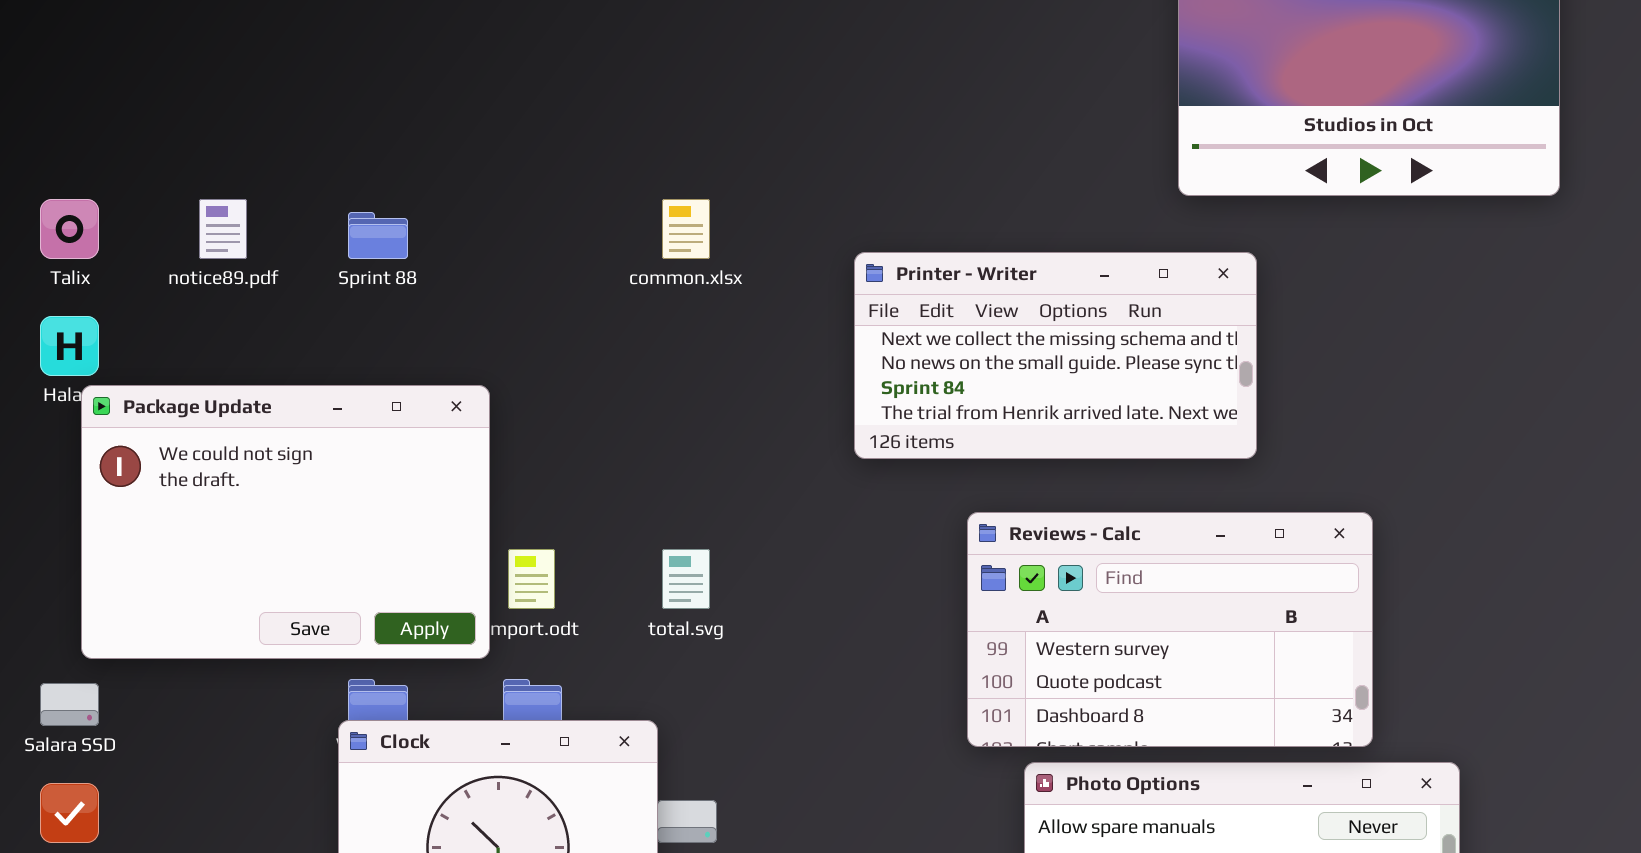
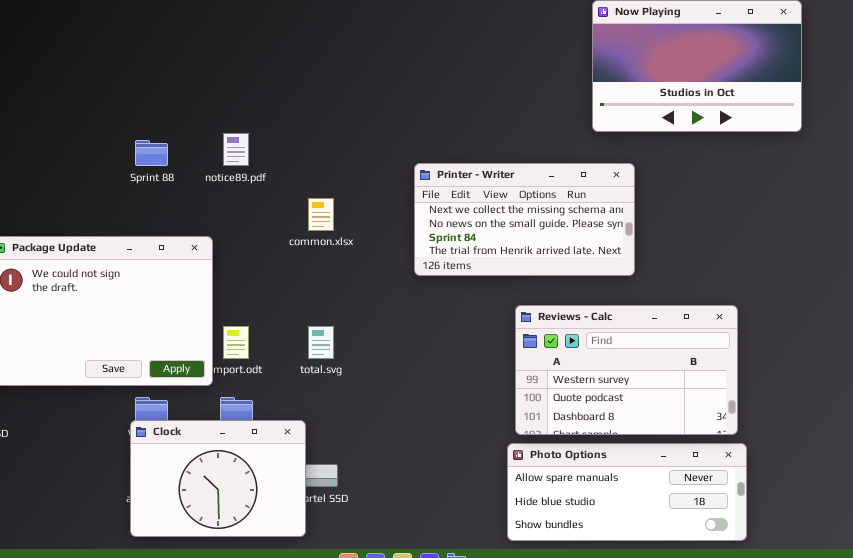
notice89.pdf: [199,199,247,259] -> [223,133,249,166], moved
common.xlsx: [662,199,710,259] -> [308,198,334,231], moved
Reviews - Calc: [967,512,1373,747] -> [515,305,738,435], moved

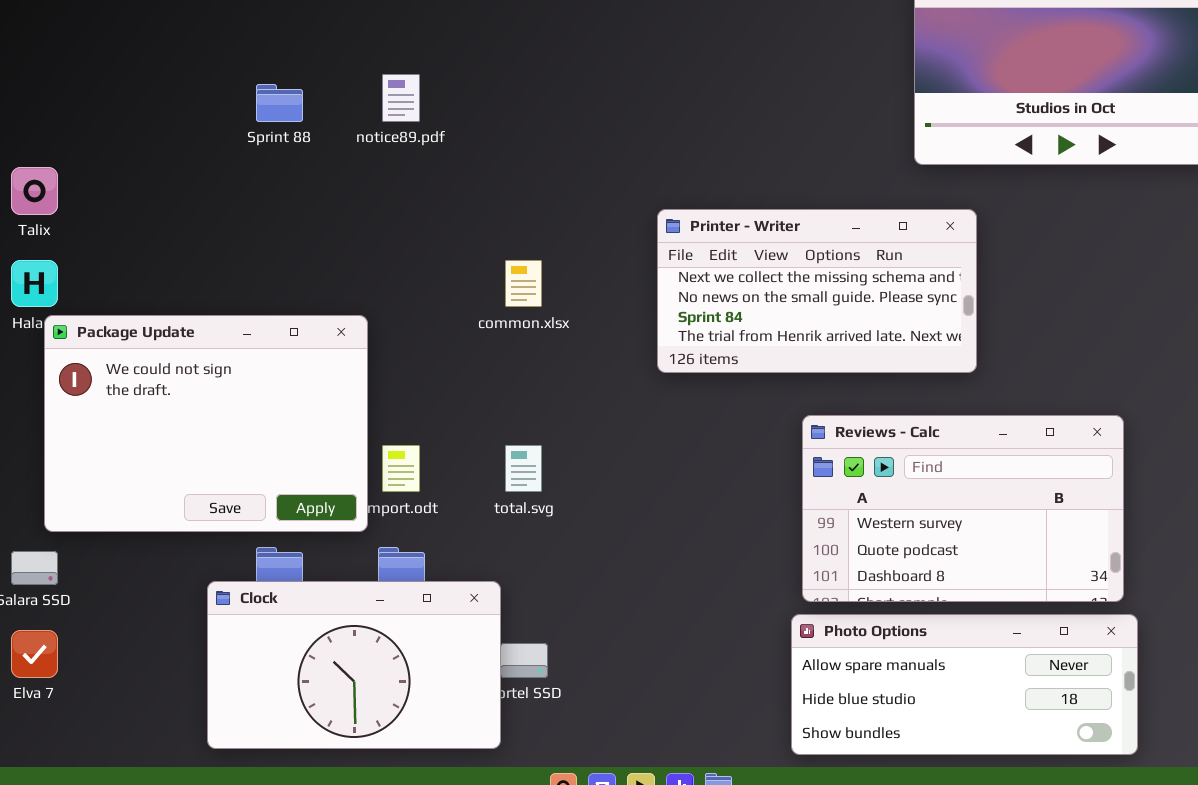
notice89.pdf: [223,133,249,166] -> [382,74,420,122], moved
Sprint 88: [135,140,168,166] -> [256,84,303,122], moved
Clock: [130,420,306,537] -> [207,581,501,749], resized

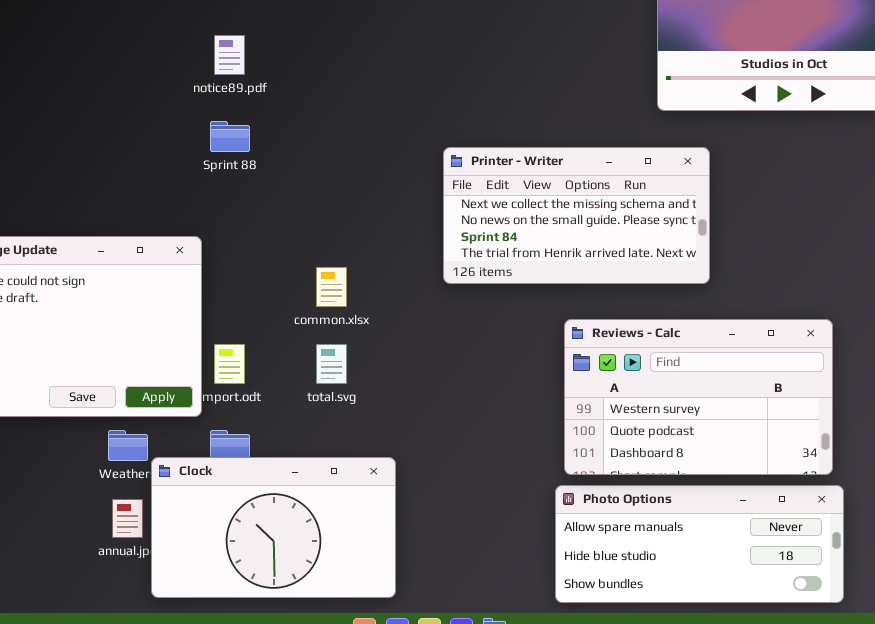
Sprint 88: [256,84,303,122] -> [210,121,250,152], moved
common.xlsx: [505,260,542,307] -> [316,267,347,307], moved
Clock: [207,581,501,749] -> [151,457,396,598], moved

